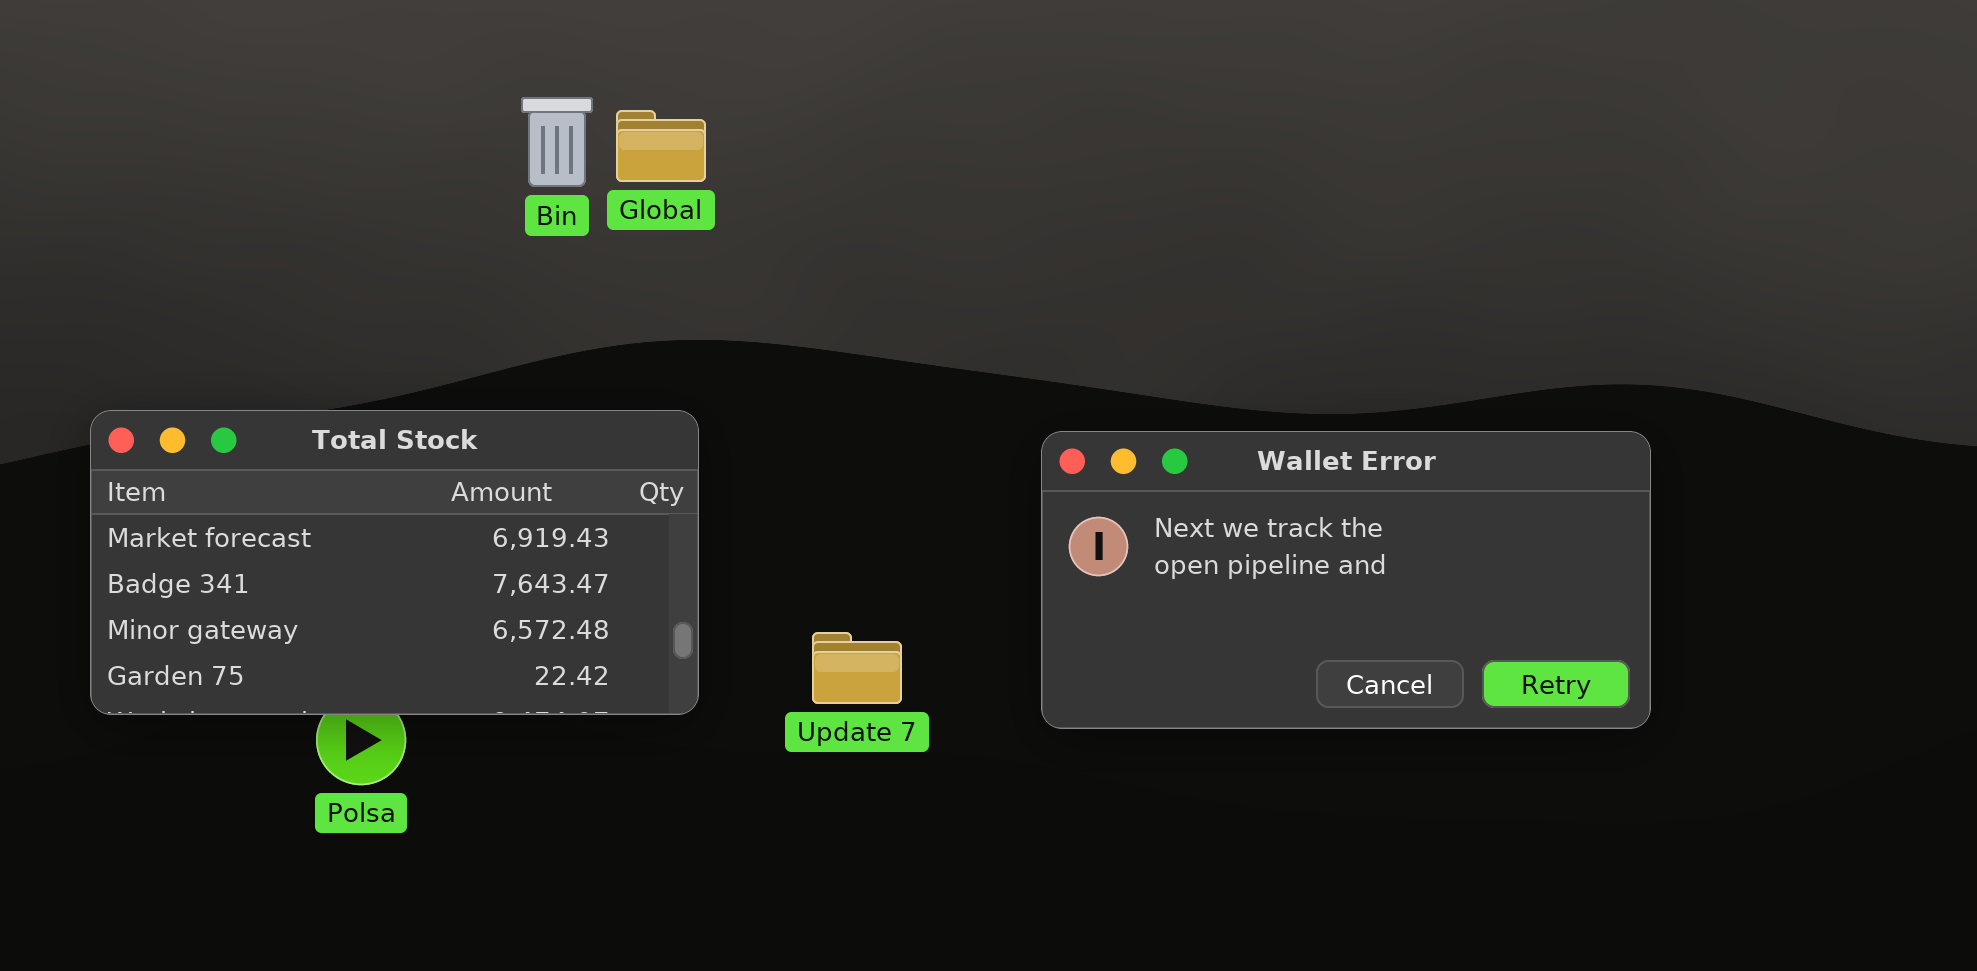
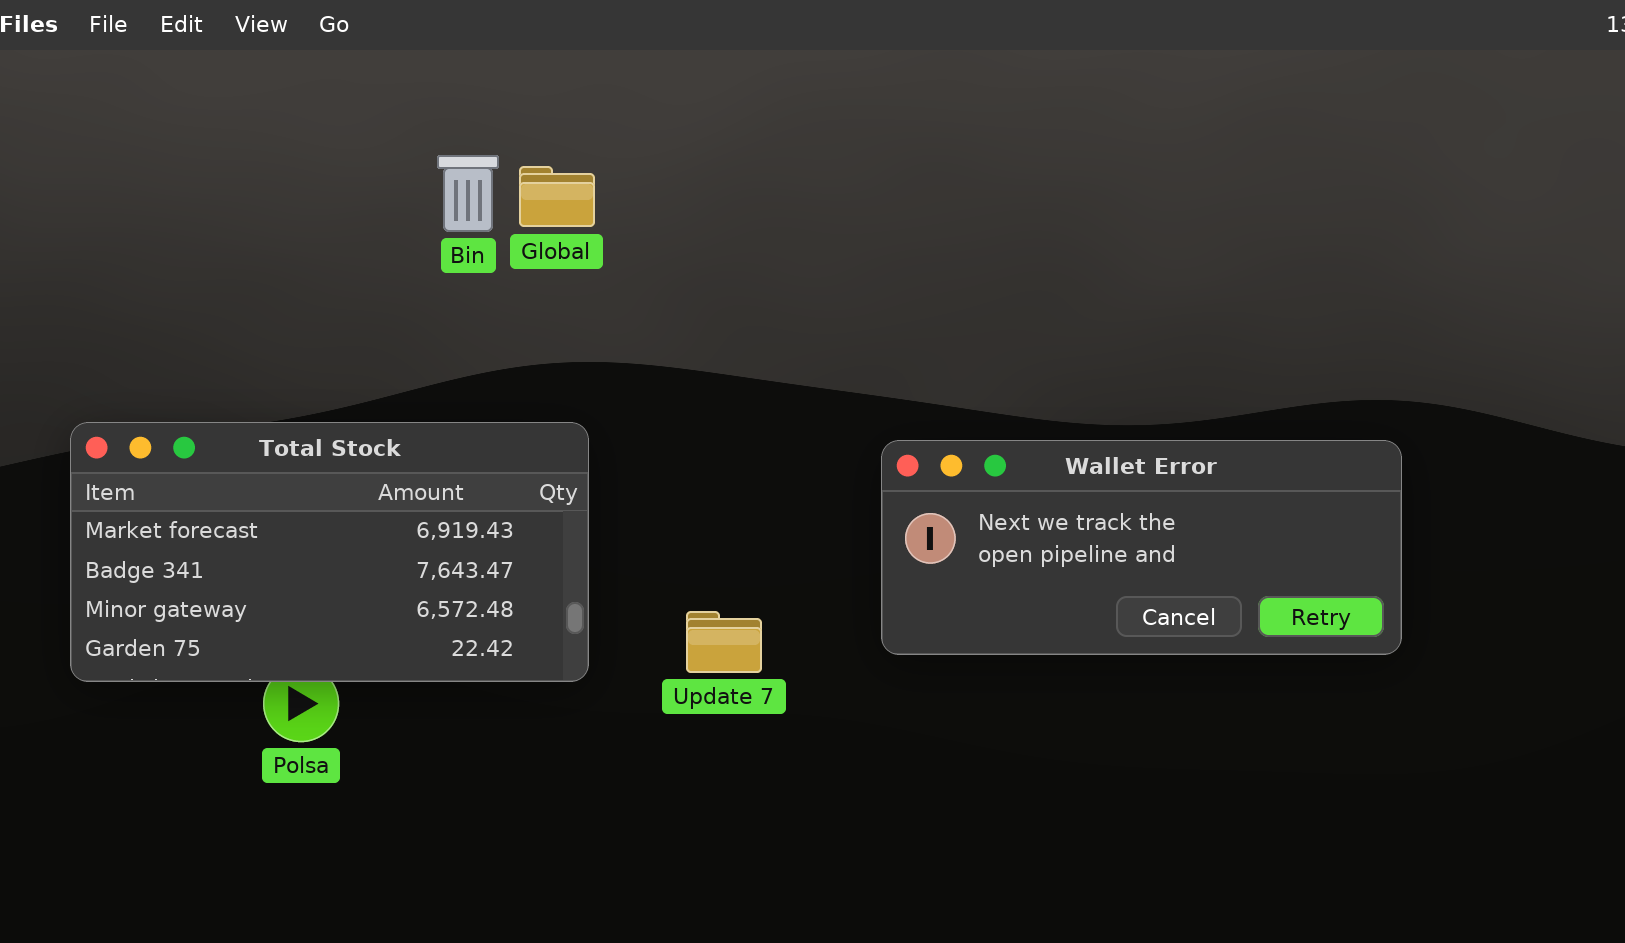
Wallet Error: [1041,431,1651,729] -> [881,440,1402,655], resized

